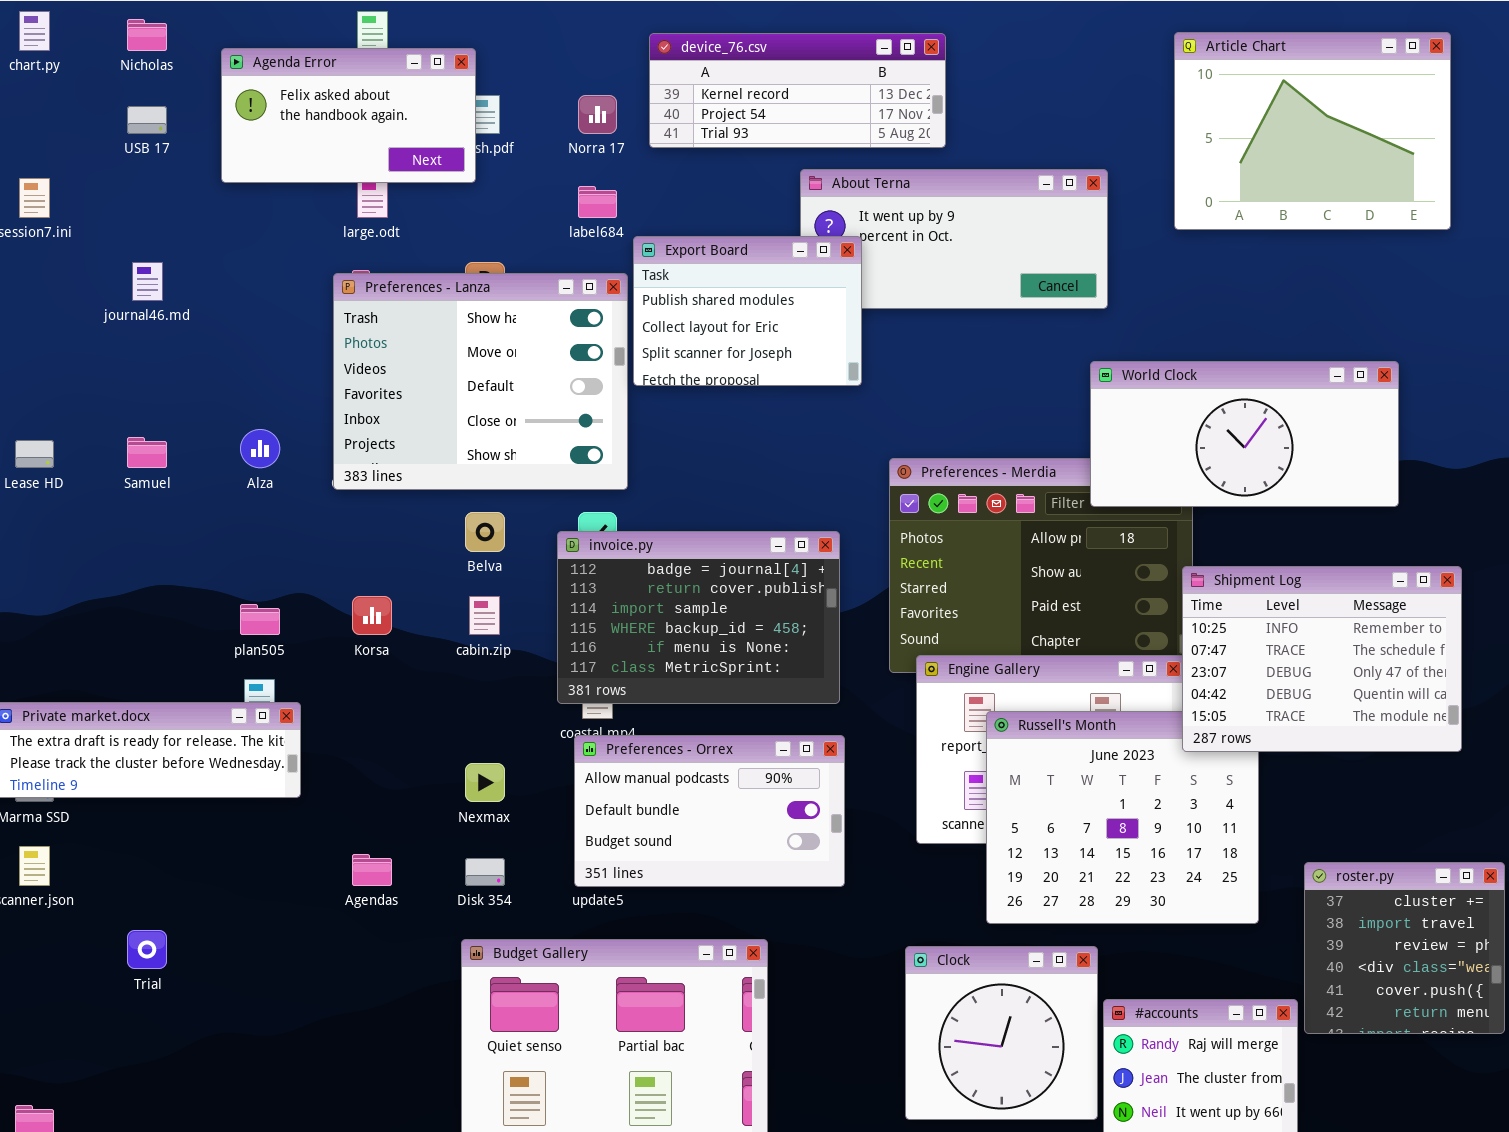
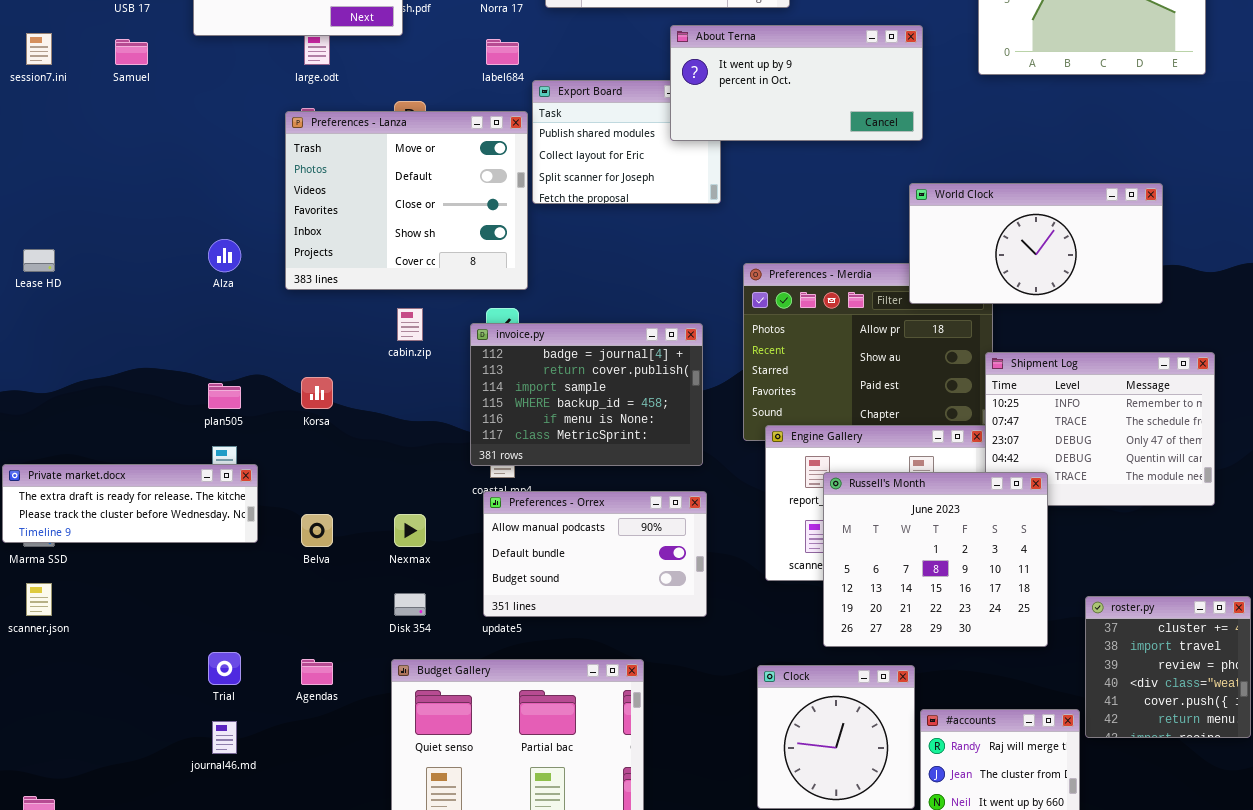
About Terna: [800,169,1108,309] -> [670,25,923,141], raised
journal46.md: [132,262,163,301] -> [212,721,237,754], moved
Preferences - Lanza: [333,273,628,490] -> [285,111,528,290], scrolled down 1 row
Samuel: [127,437,167,468] -> [115,39,148,65], moved
Belva: [465,512,505,552] -> [301,514,333,547], moved
cabin.zip: [469,596,500,635] -> [397,308,423,341], moved
Russell's Month: [986,711,1259,924] -> [823,472,1048,647], raised
Agendas: [352,854,392,886] -> [301,659,333,685], moved
Trial: [127,930,167,969] -> [208,652,241,685], moved

